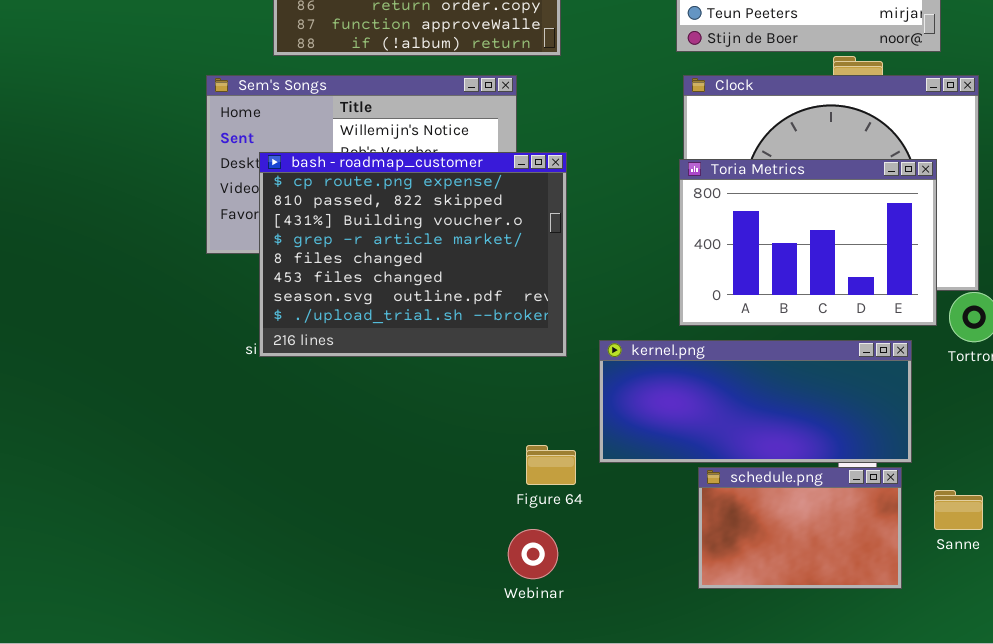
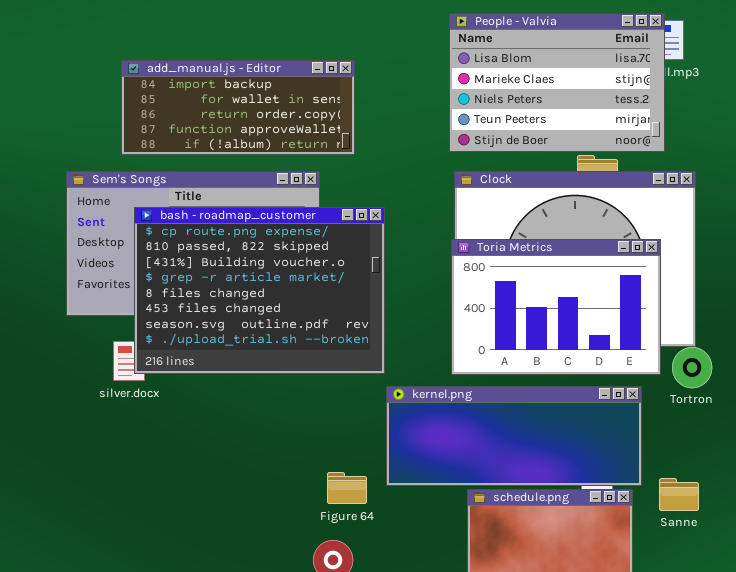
bash - roadmap_customer: [259,152,567,357] -> [134,207,385,374], moved
Sanne: [934,490,983,530] -> [659,478,699,511], moved

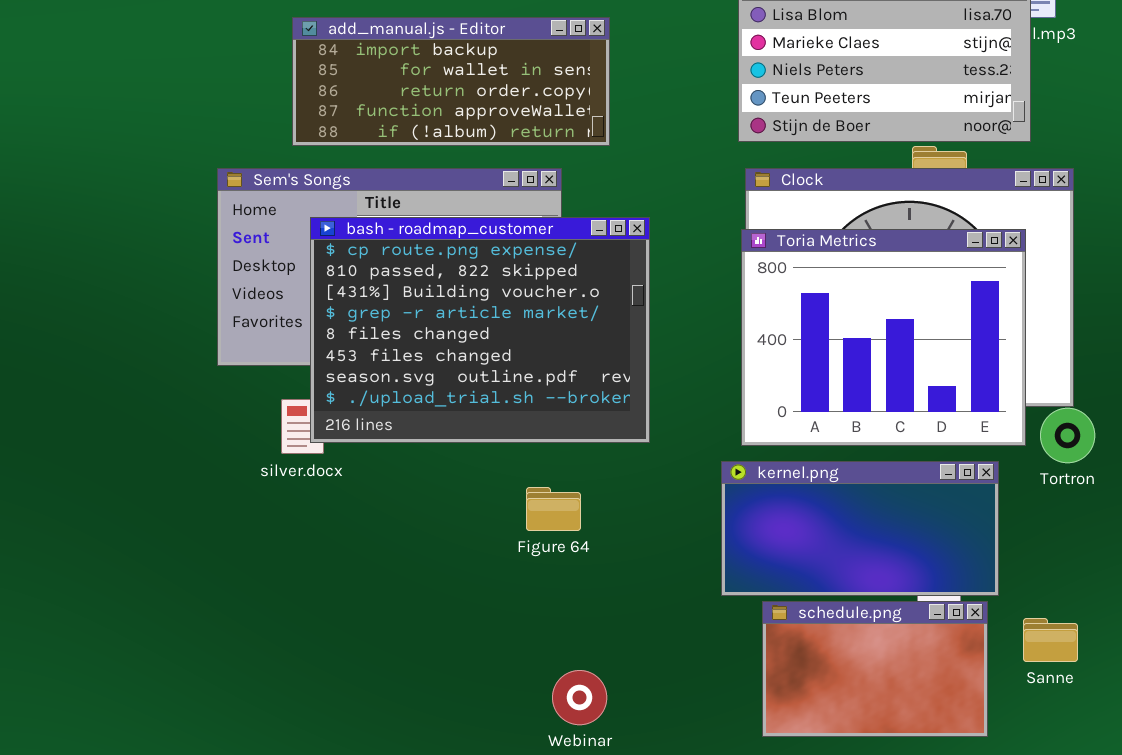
Toria Metrics: [451,239,661,375] -> [741,229,1026,446], resized
kernel.png: [386,386,642,486] -> [721,461,999,596], resized
Figure 64: [327,472,367,504] -> [526,487,581,531], moved
Sanne: [659,478,699,511] -> [1023,618,1078,662], moved

